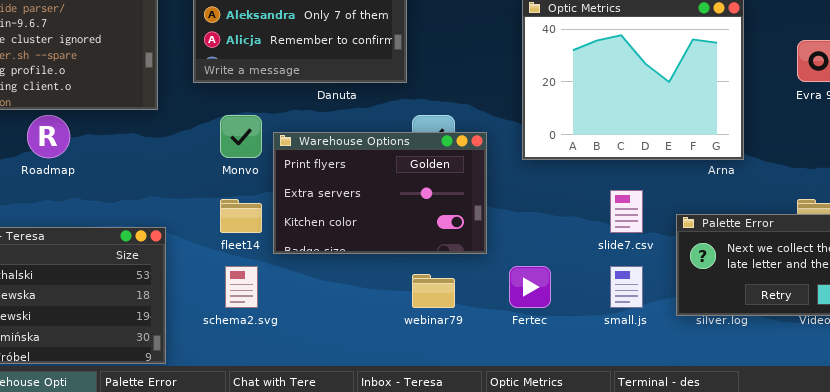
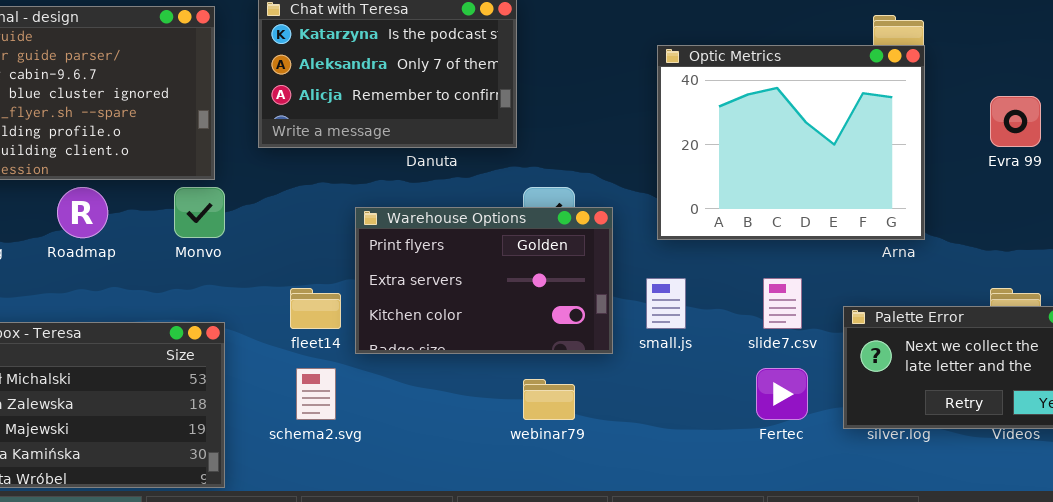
Monvo: [220,115,262,158] -> [174,187,225,238], moved
Fertec: [509,266,551,308] -> [756,368,808,420], moved
small.js: [610,266,643,308] -> [646,278,686,329], moved

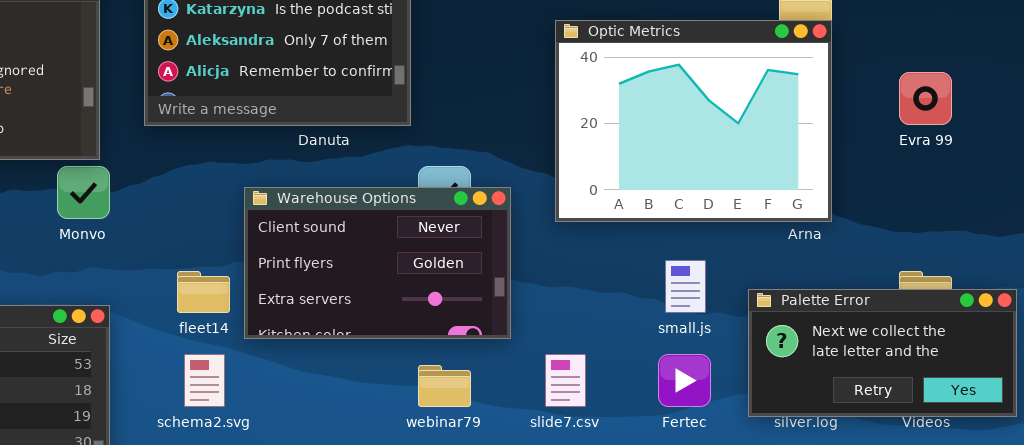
Warehouse Options: [355,207,613,354] -> [244,187,511,339], scrolled up 1 row
small.js: [646,278,686,329] -> [665,260,706,313], moved
slide7.csv: [763,278,802,329] -> [545,354,586,407], moved

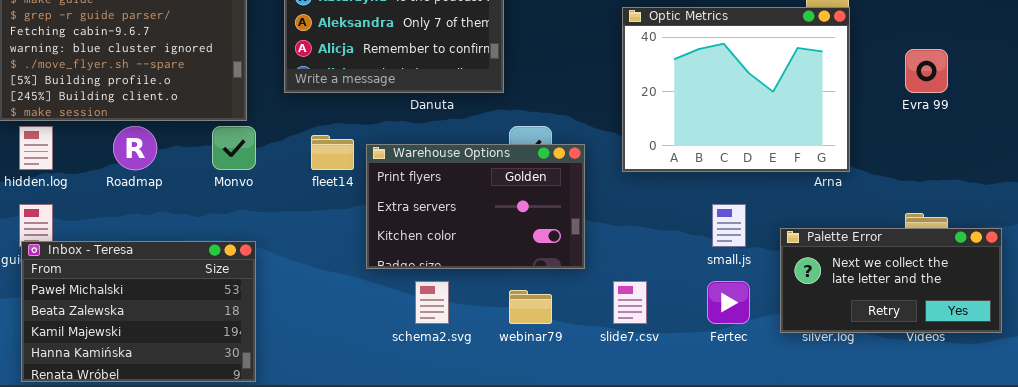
Warehouse Options: [244,187,511,339] -> [366,144,585,269], scrolled down 1 row
fleet14: [177,271,230,313] -> [311,135,354,170], moved
schema2.svg: [184,354,225,407] -> [415,281,449,324], moved

